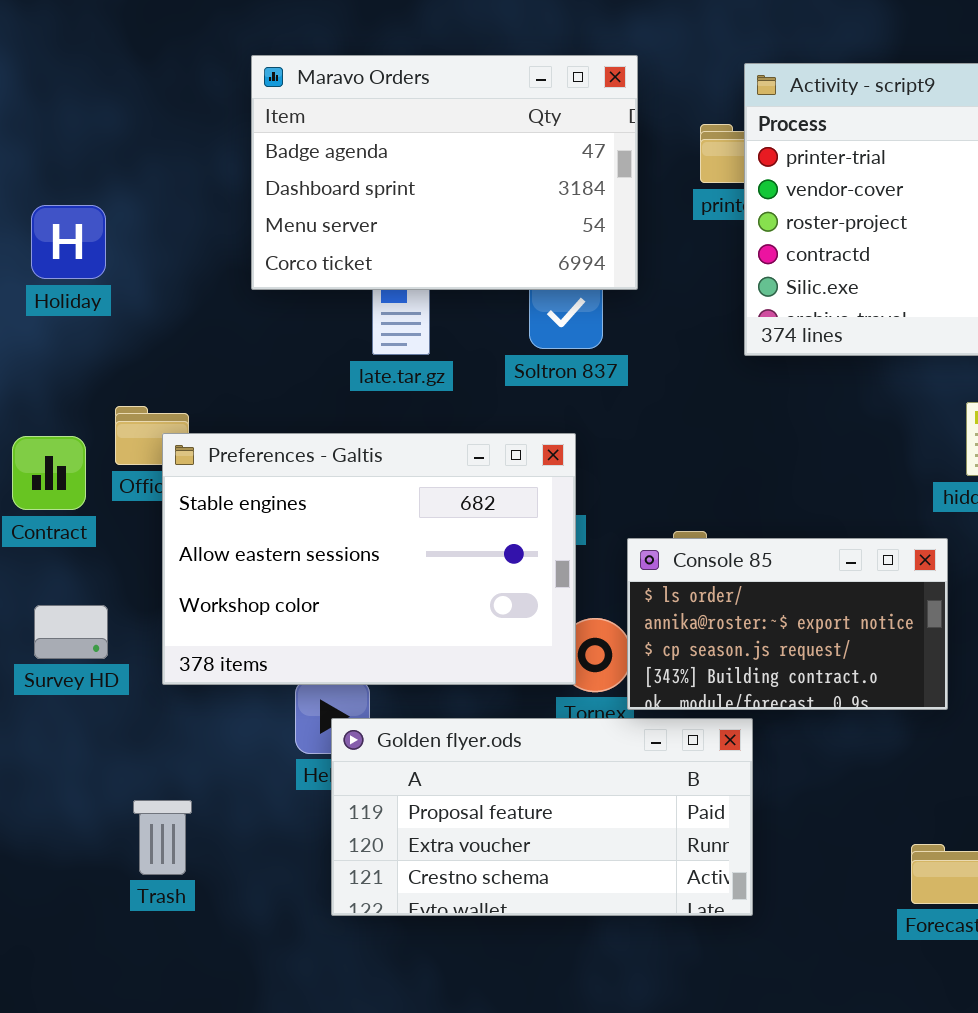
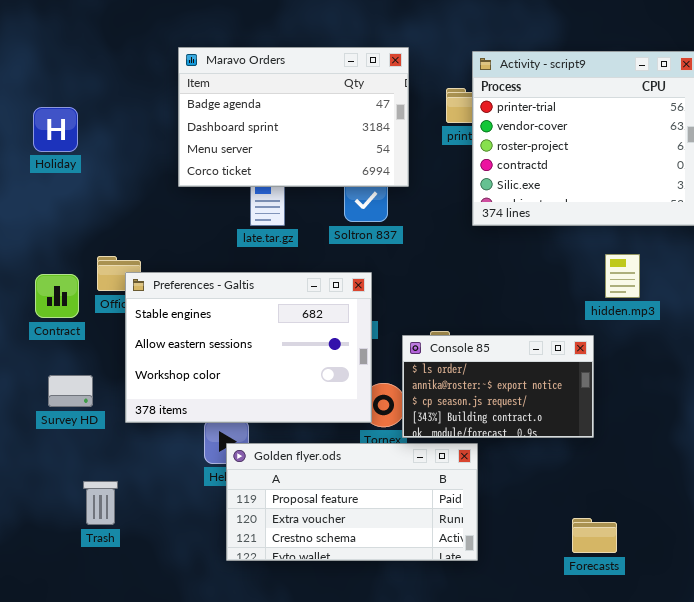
Holiday: [31,205,106,279] -> [33,107,78,152], moved
Trash: [133,800,192,875] -> [83,481,118,525], moved

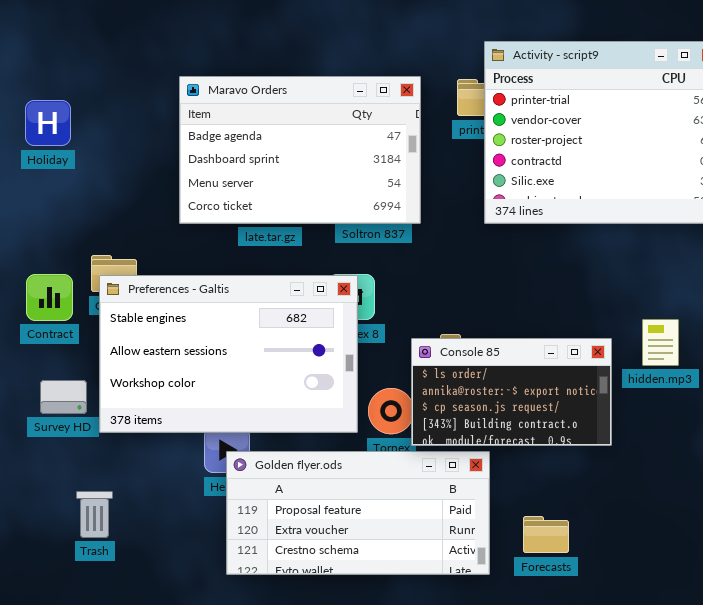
Maravo Orders: [178,47,409,187] -> [179,76,421,224], moved
hidden.mp3: [605,254,640,298] -> [642,319,679,366], moved
Preferences - Galtis: [125,272,372,423] -> [99,275,358,433], moved
Forecasts: [572,518,617,553] -> [523,516,569,553], moved

